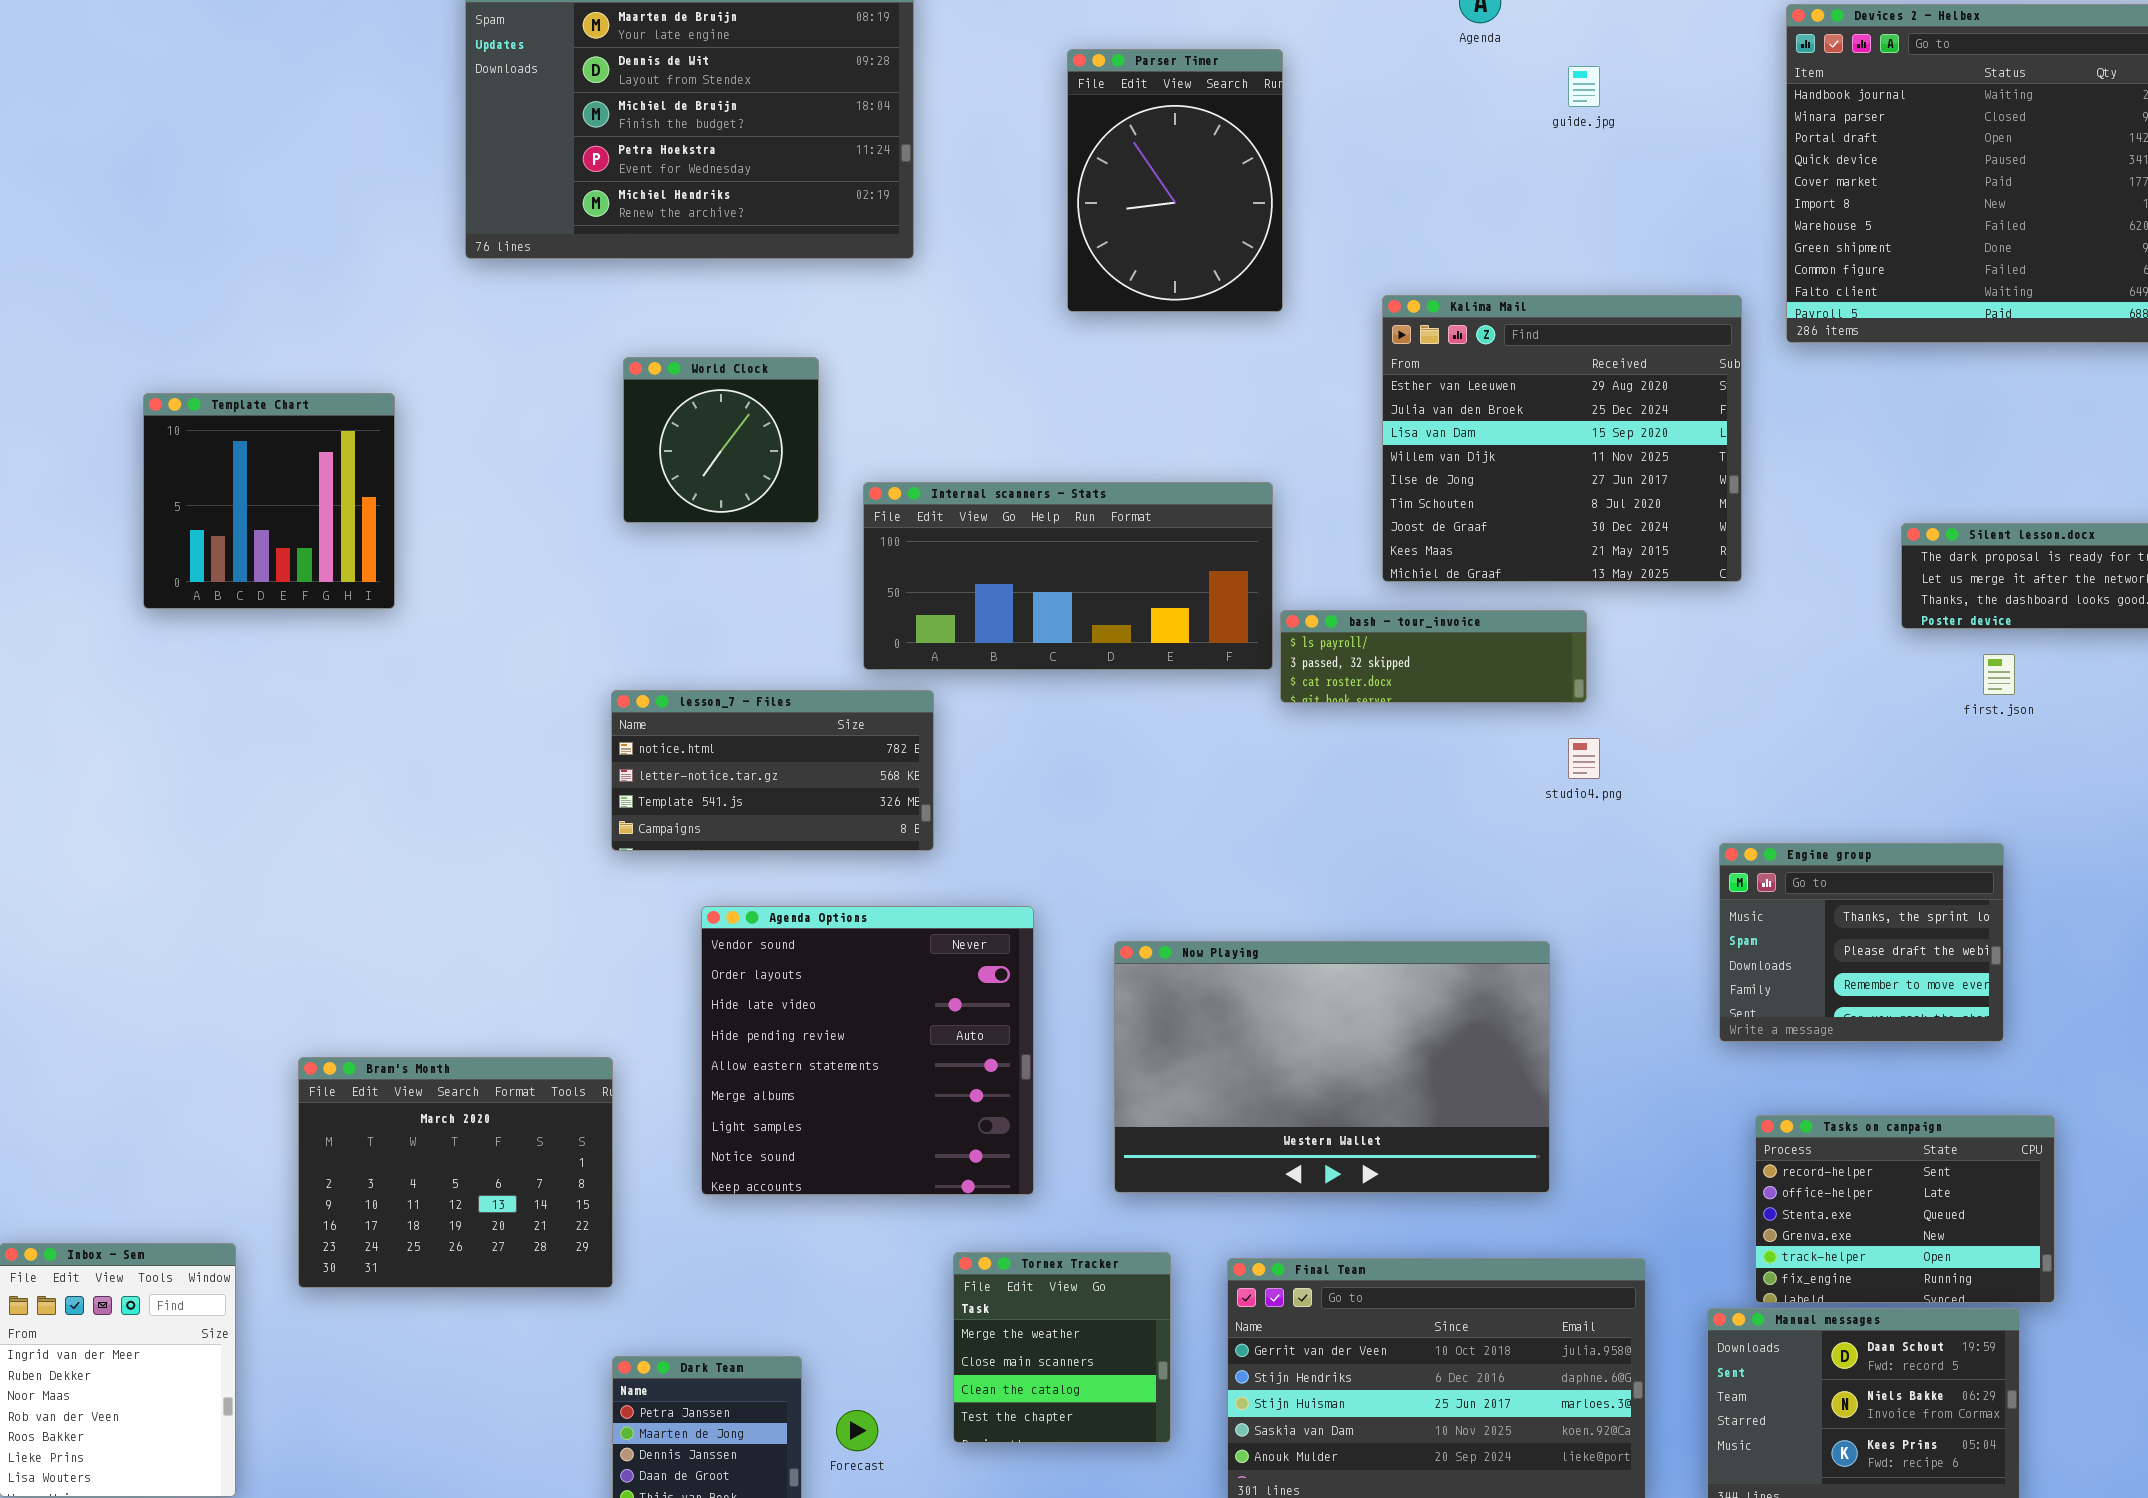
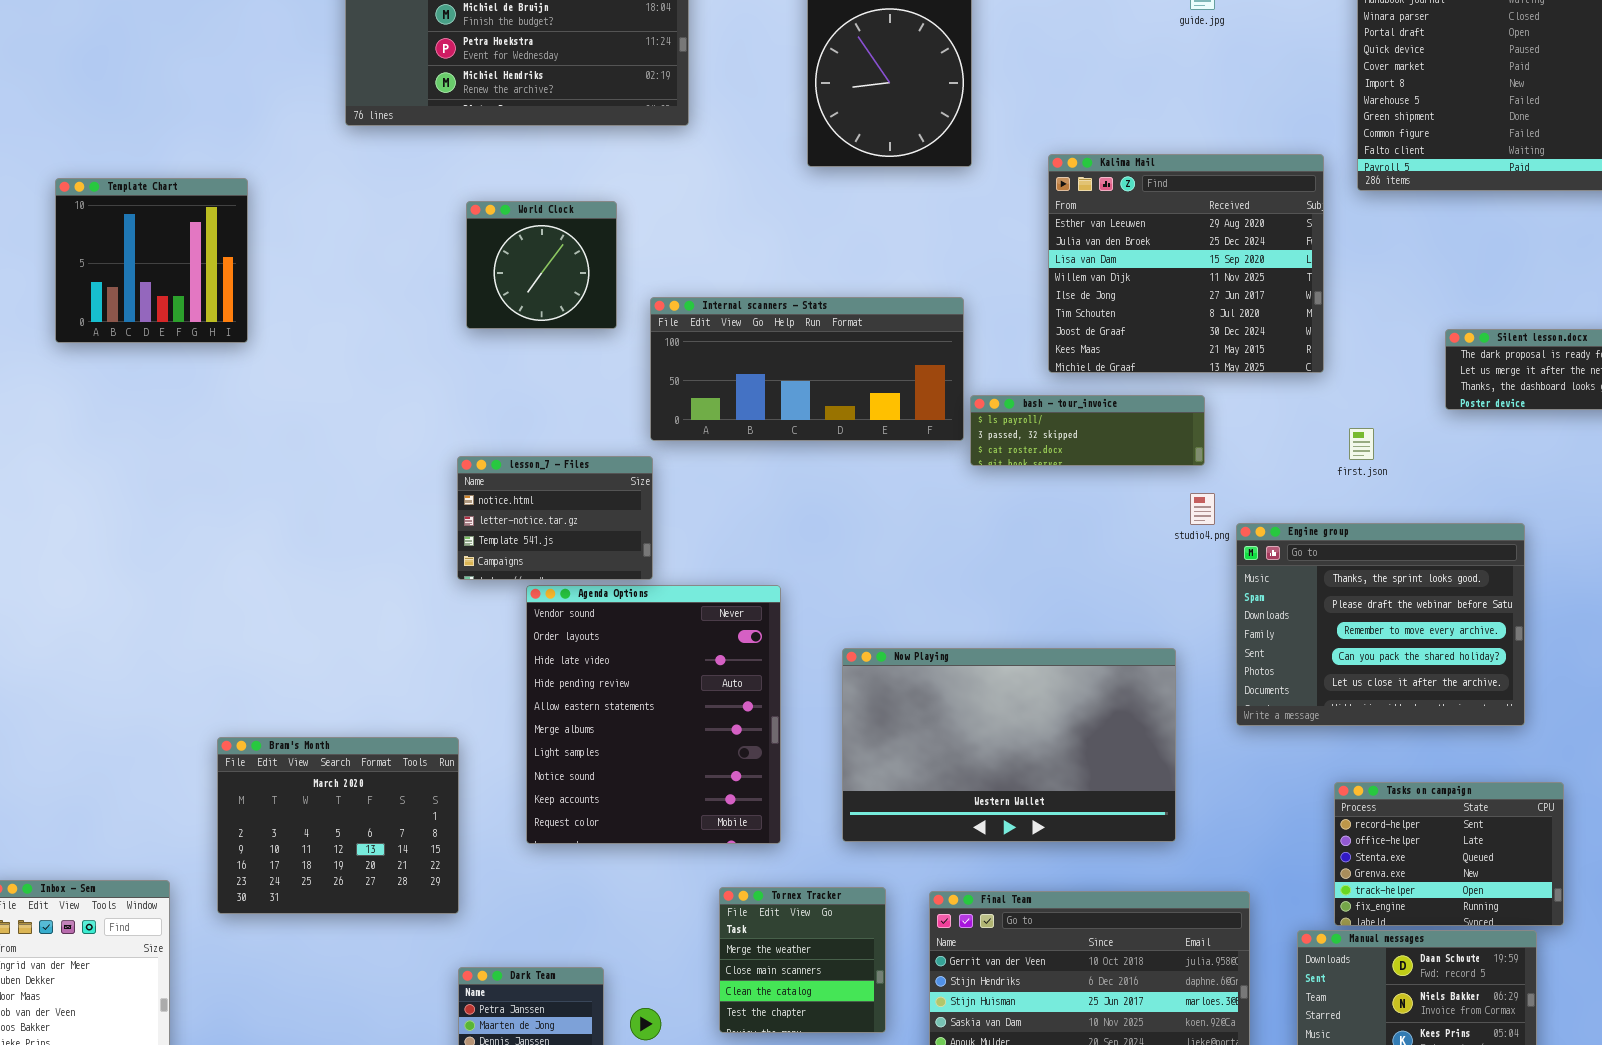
Template Chart: [143,393,395,609] -> [55,178,248,343], moved
first.json: [1983,654,2015,695] -> [1349,428,1374,460], moved
lesson_7 - Files: [611,690,934,851] -> [457,456,653,580], resized
Engine group: [1719,843,2004,1042] -> [1236,523,1525,726], resized
Agenda Options: [701,906,1034,1195] -> [526,585,781,844], resized

